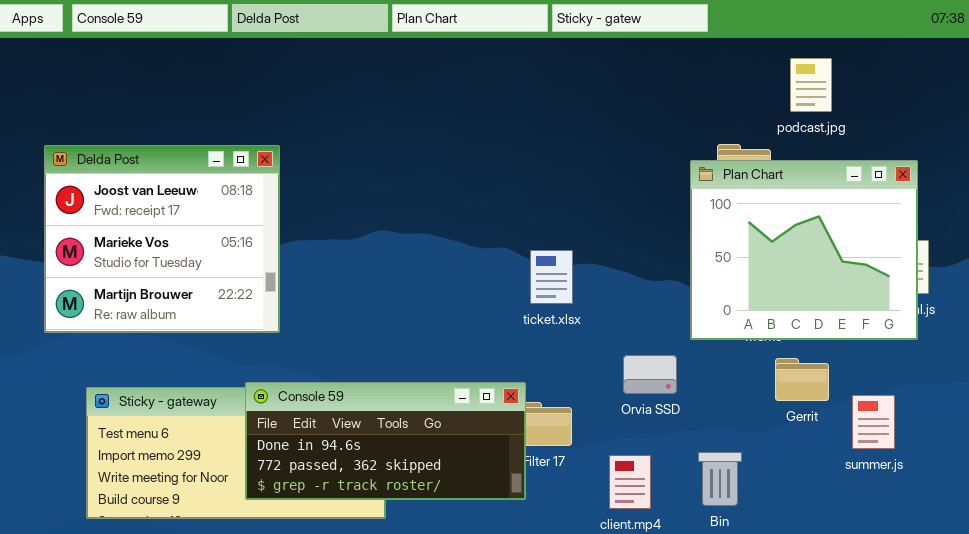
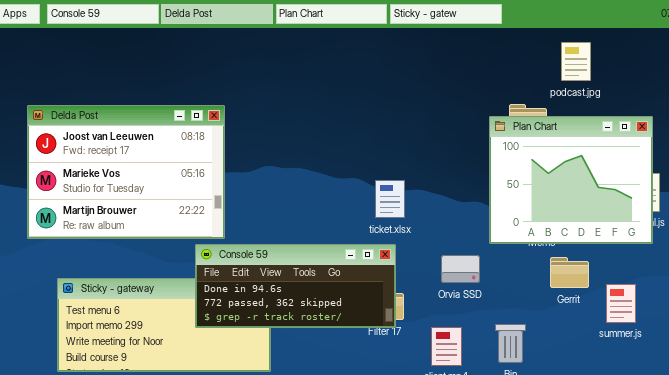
Delda Post: [44,145,280,333] -> [27,105,225,239], resized
Console 59: [245,382,526,500] -> [195,244,396,328], moved

